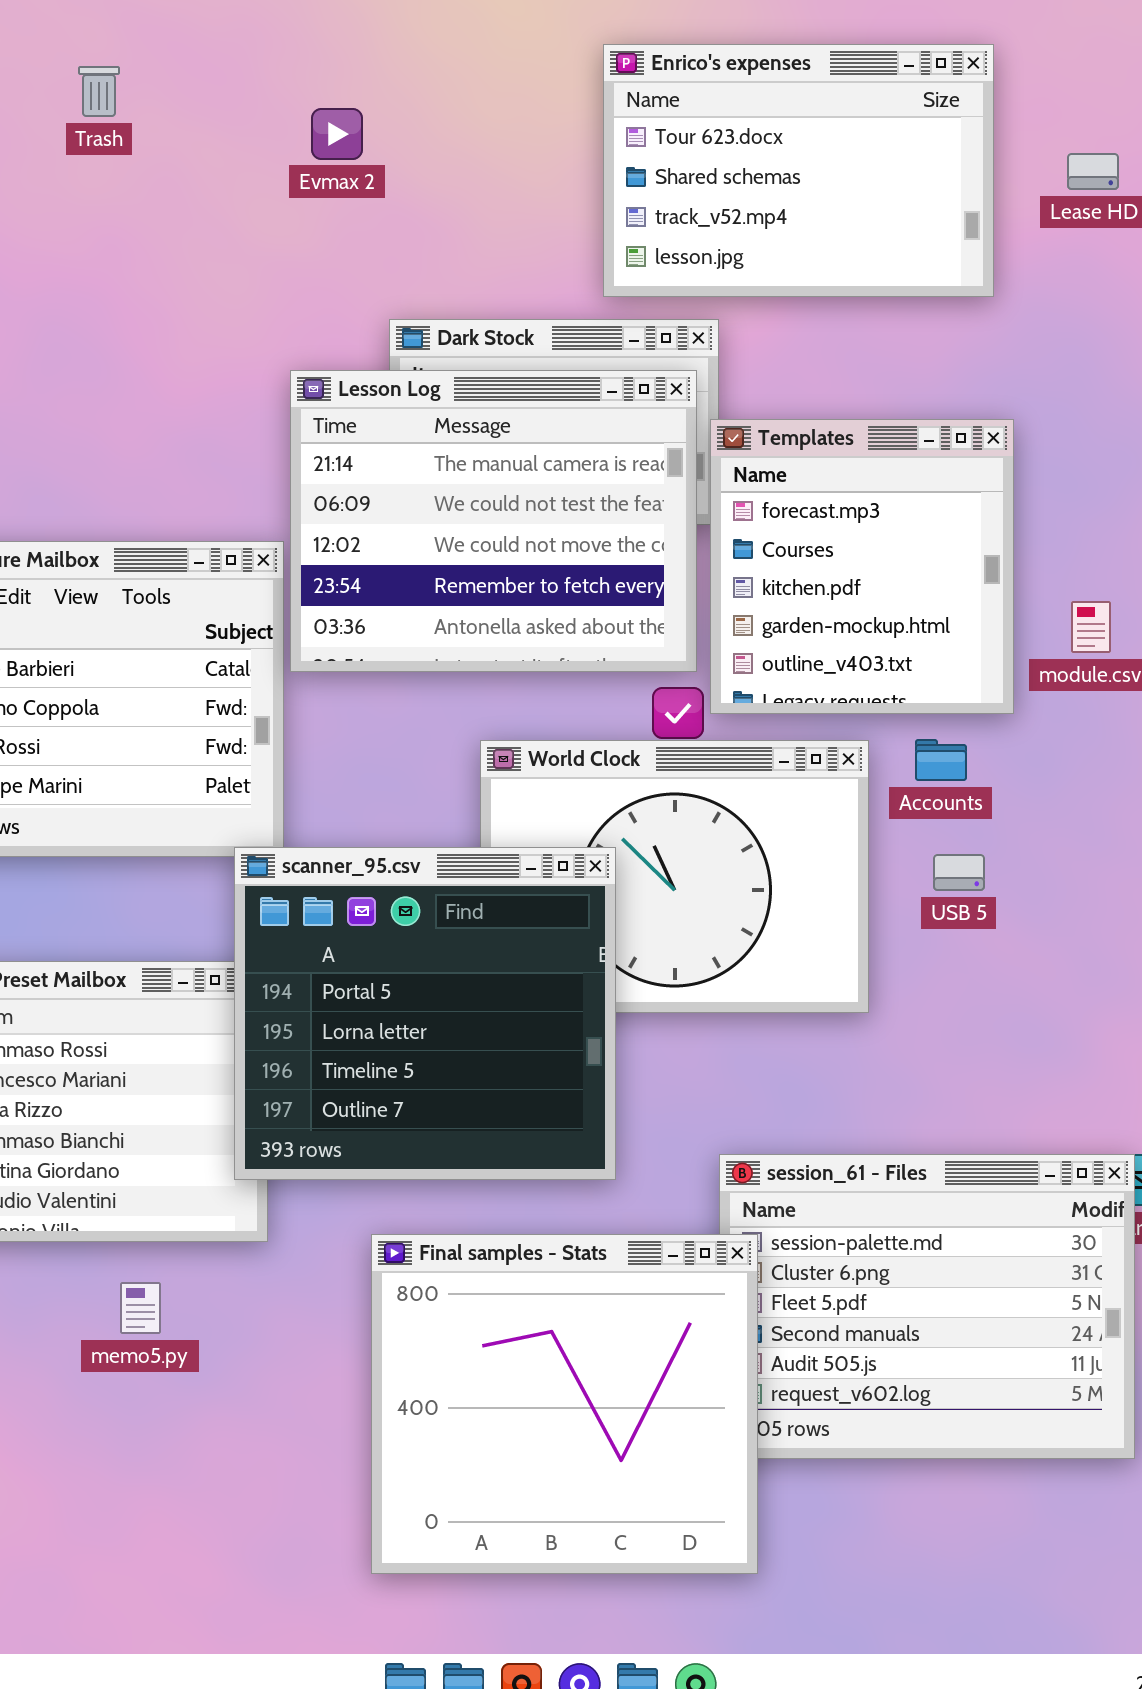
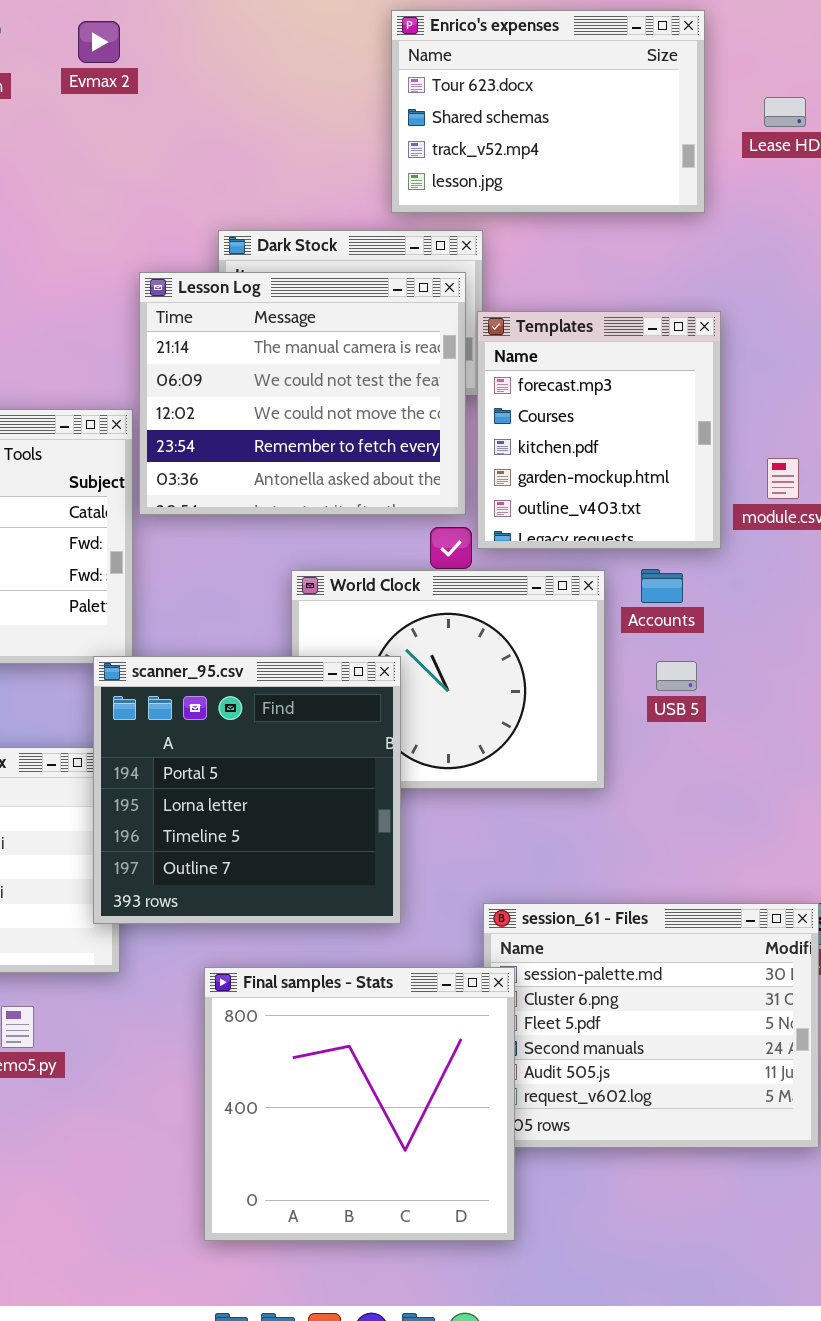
Evmax 2: [311,108,363,160] -> [78,21,120,63], moved

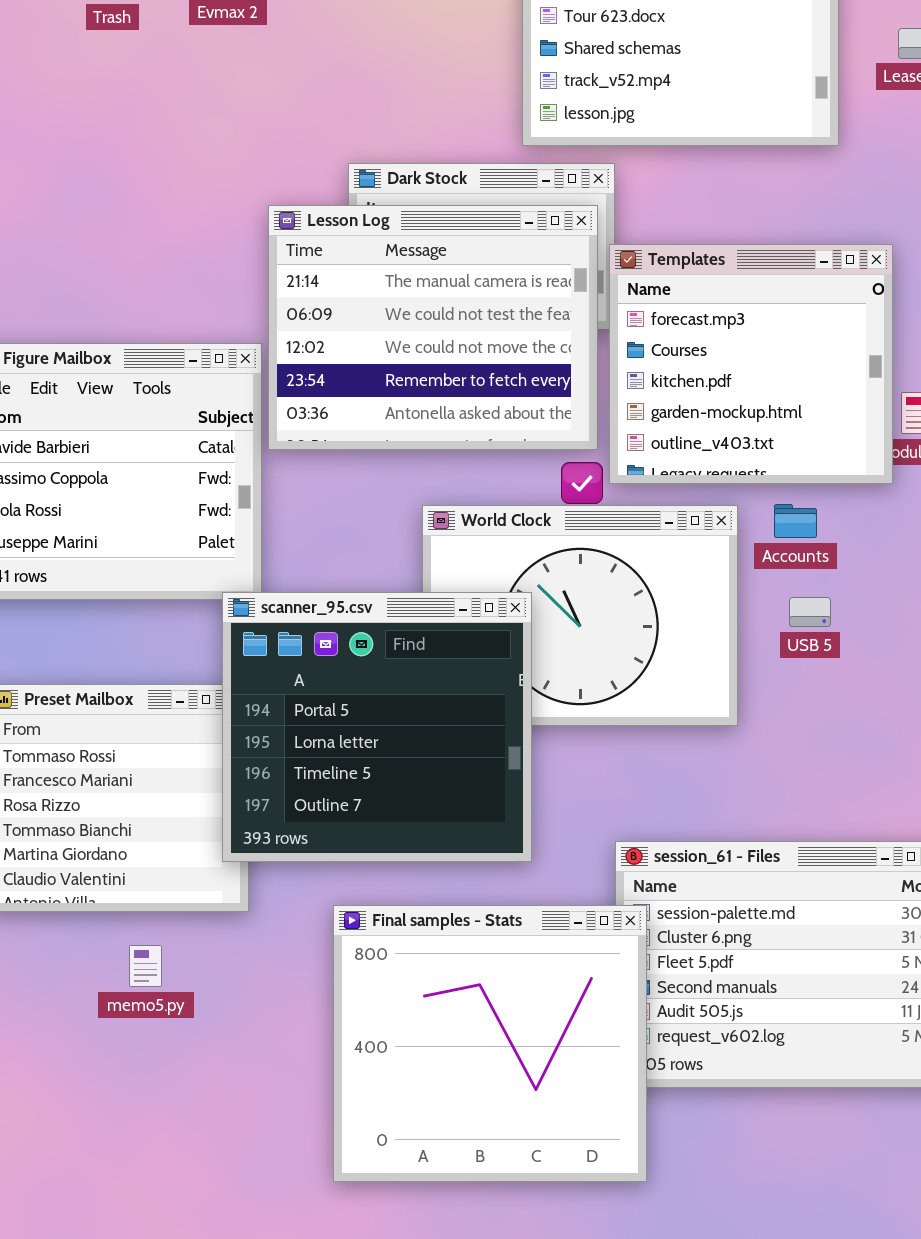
Templates: [477,311,721,549] -> [609,244,893,484], resized

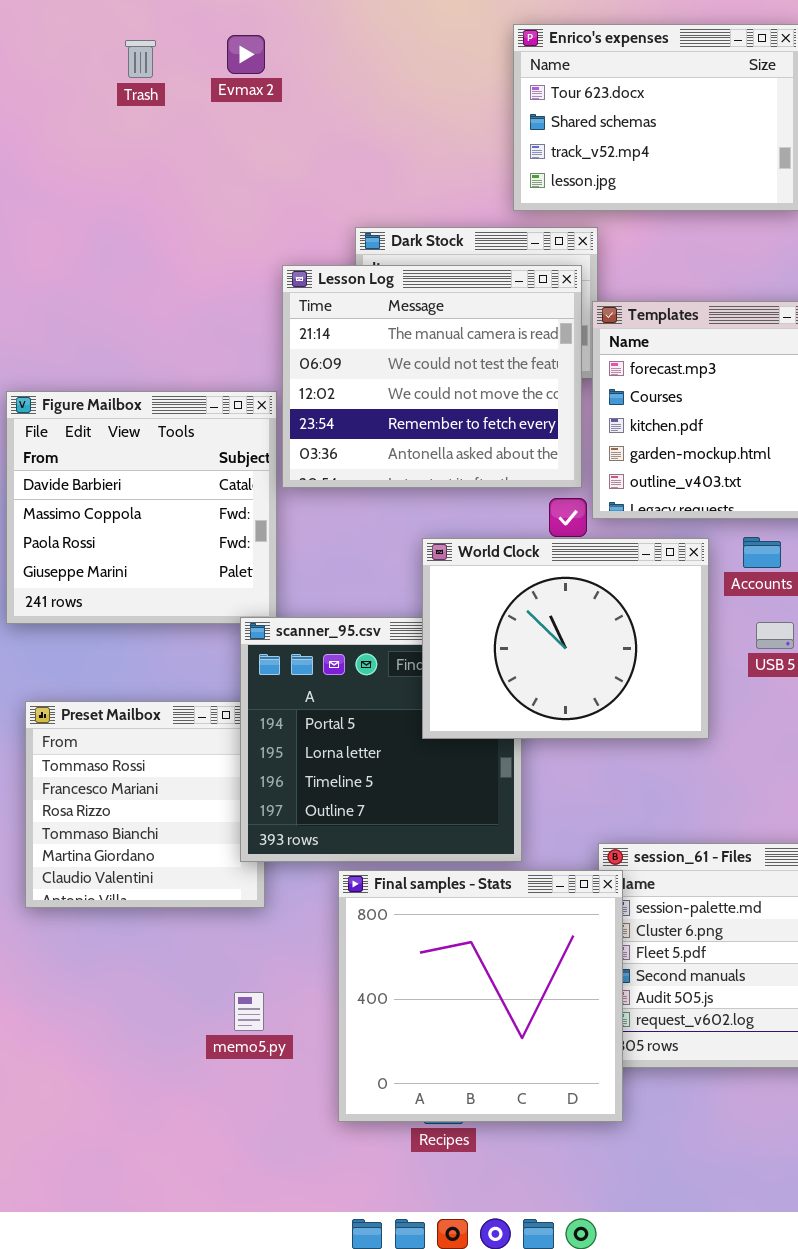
World Clock: [422,505,738,726] -> [422,538,709,739], raised
Final samples - Stats: [333,905,647,1182] -> [338,870,623,1122], moved
memo5.py: [129,945,162,987] -> [234,992,264,1031], moved

